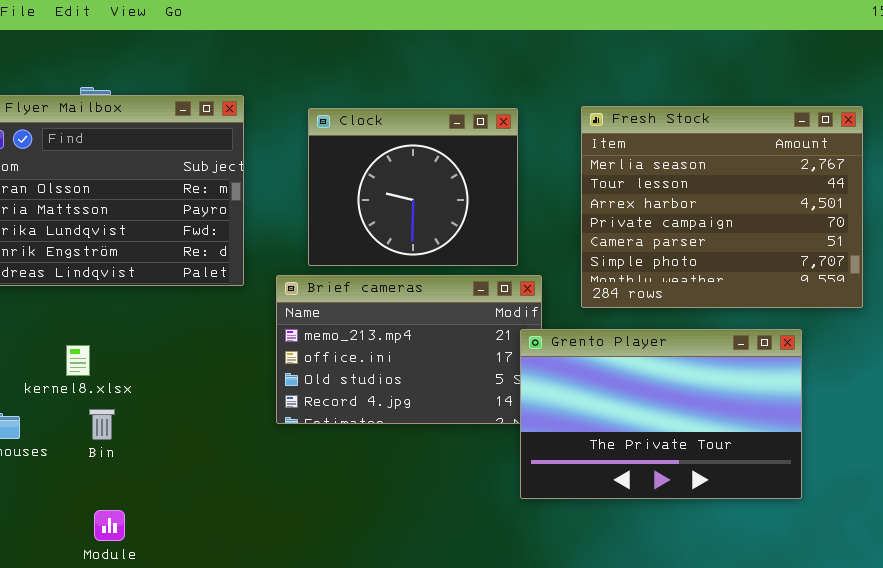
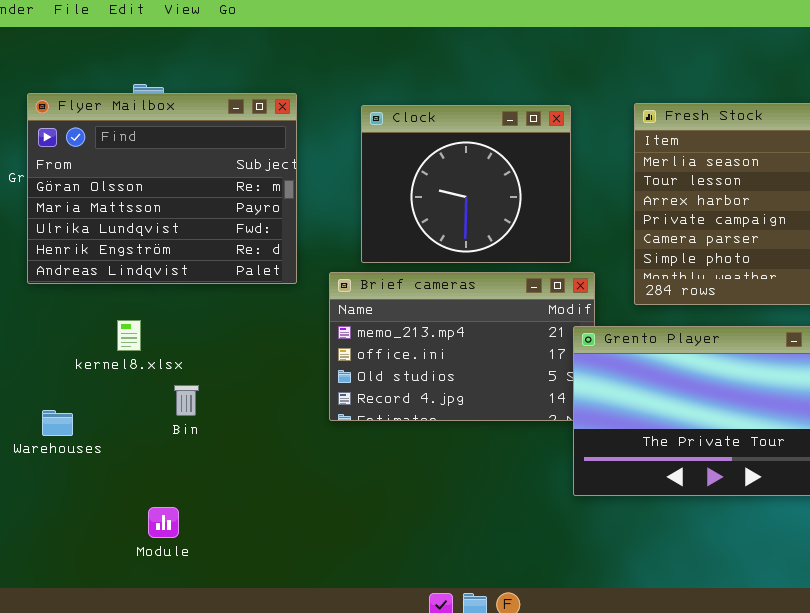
kernel8.xlsx: [66,345,90,376] -> [117,320,141,351], moved
Bin: [89,409,115,440] -> [174,385,199,416], moved

